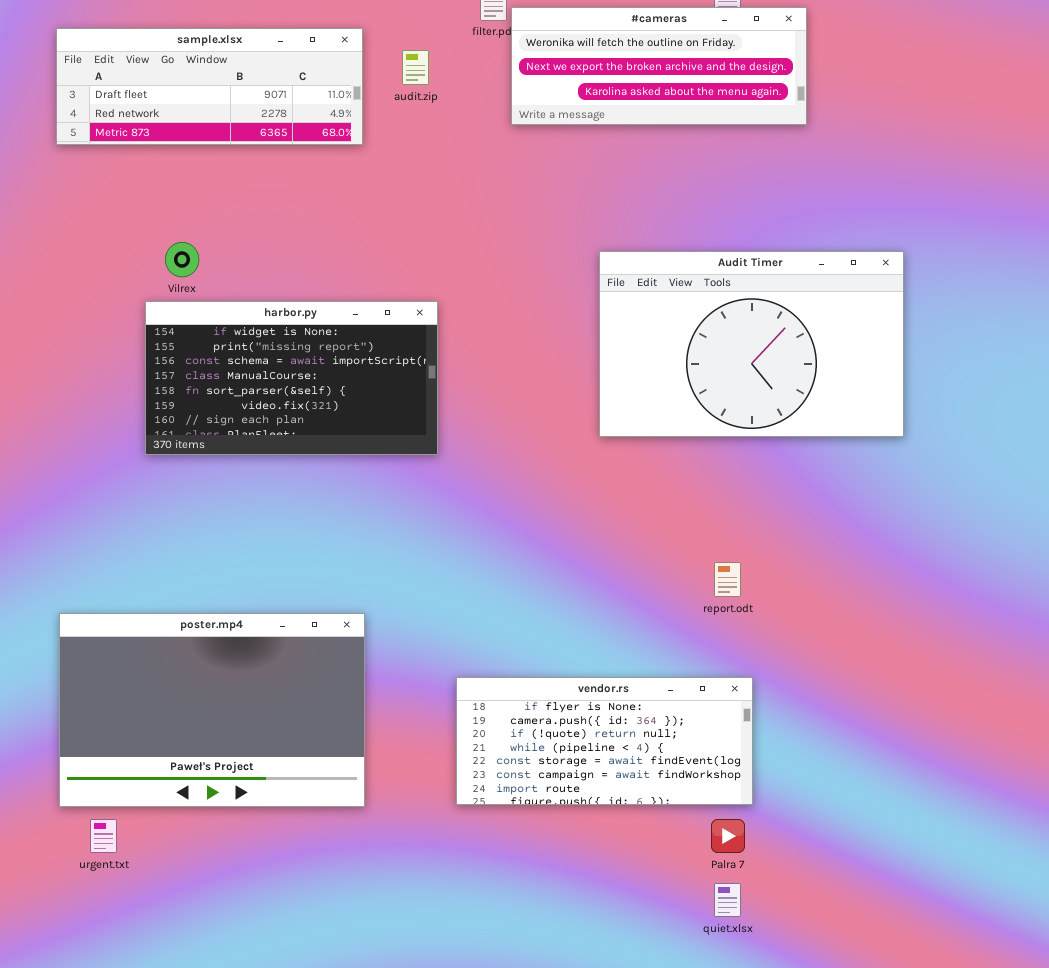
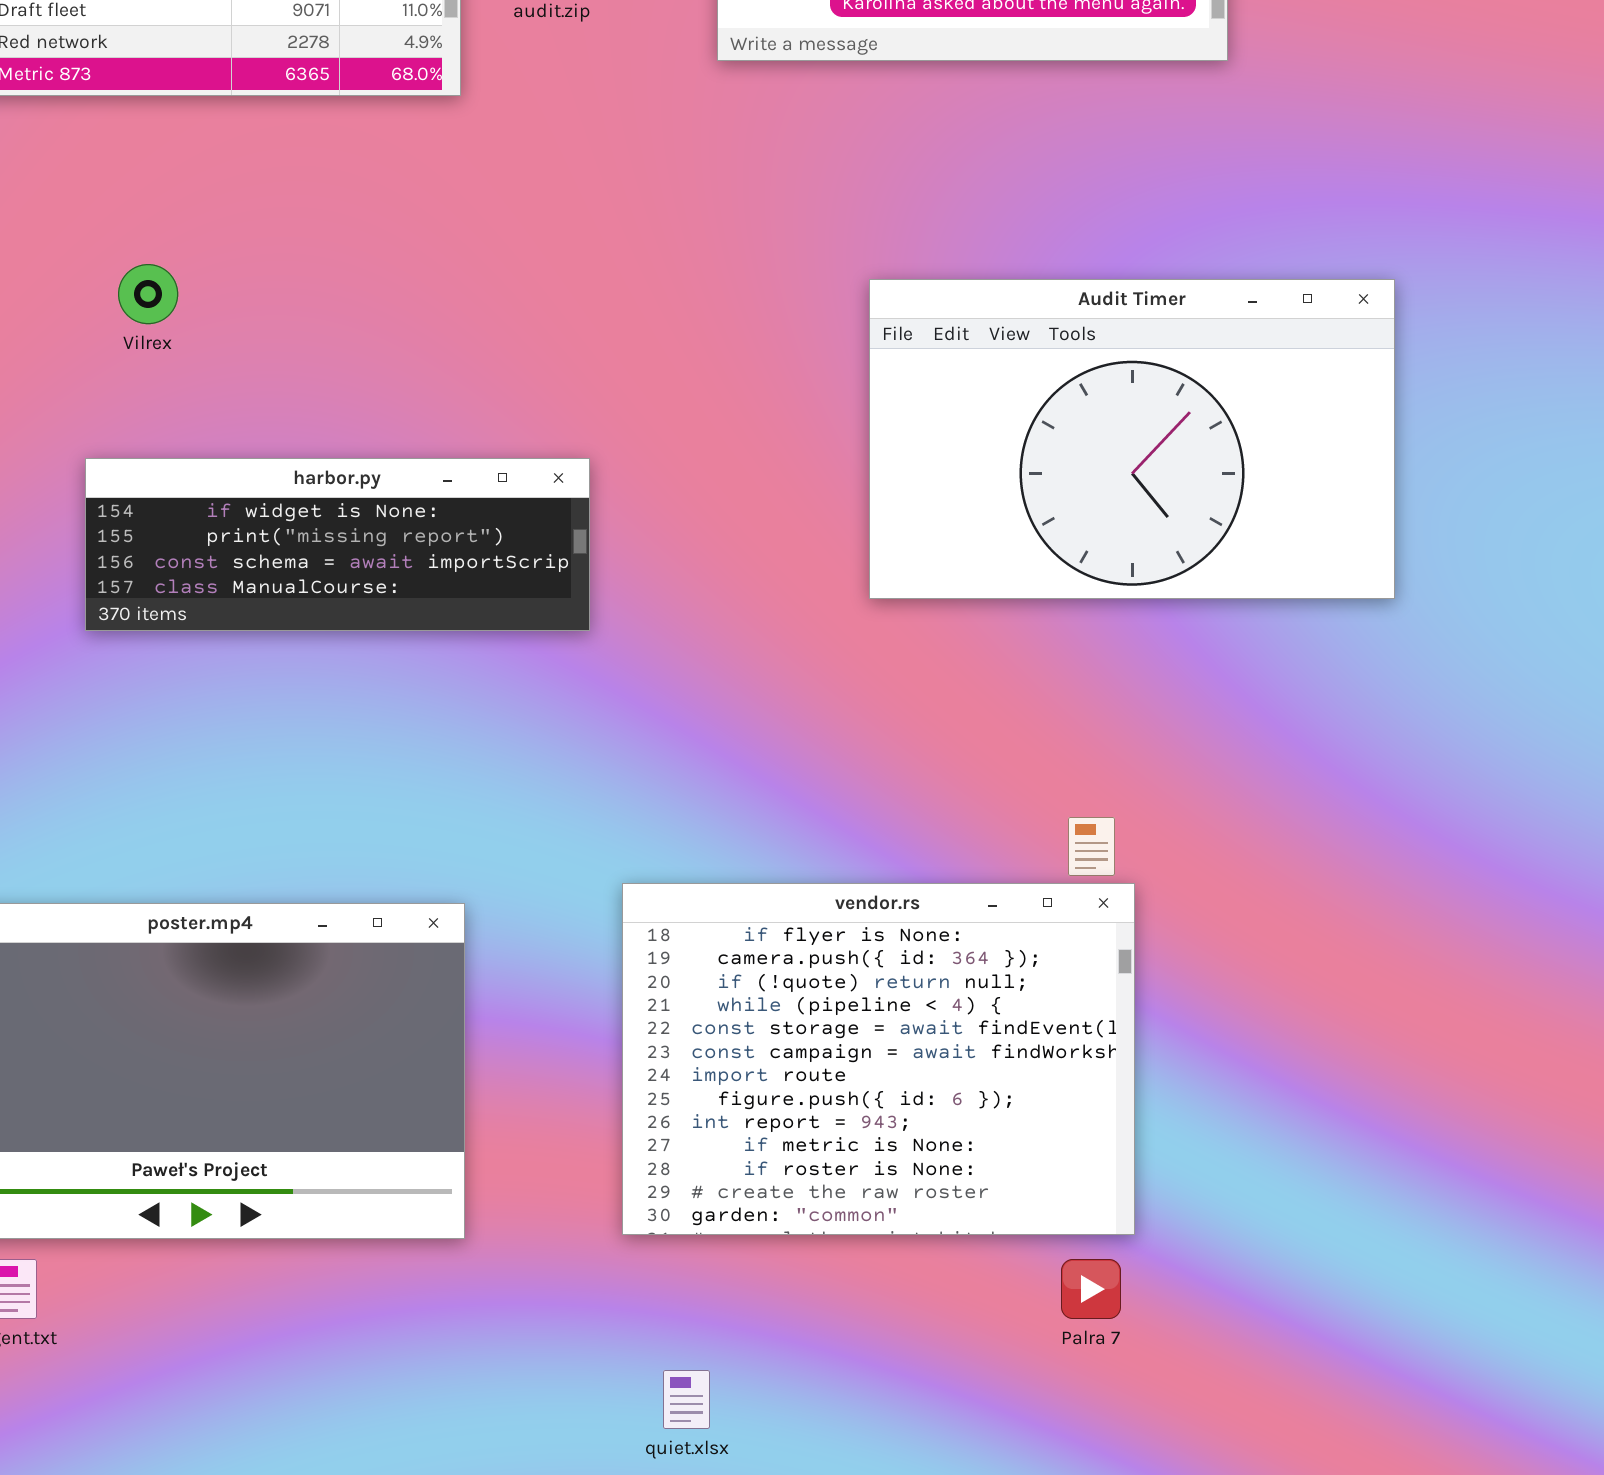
harbor.py: [145,301,438,455] -> [85,458,590,631], resized
vendor.rs: [456,677,753,805] -> [622,883,1135,1235], resized
quiet.xlsx: [714,883,741,917] -> [663,1370,710,1429], moved

